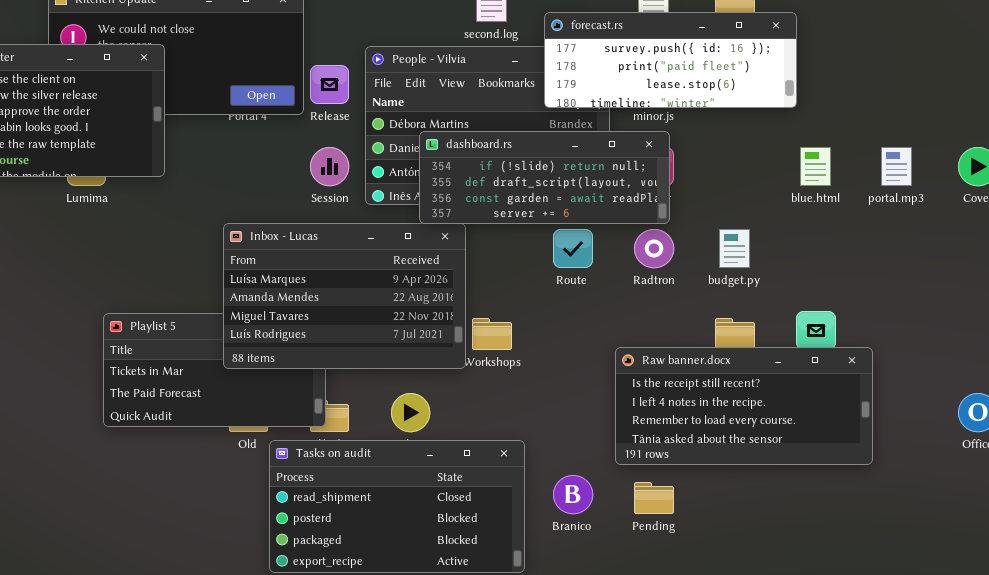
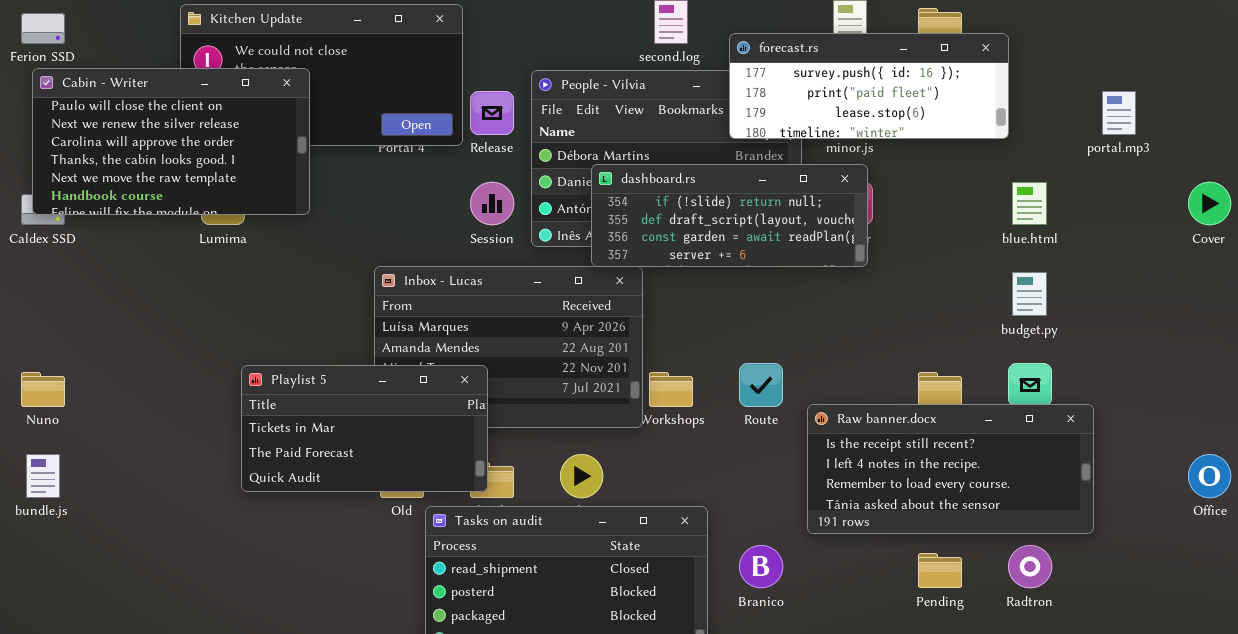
portal.mp3: [881,147,912,186] -> [1102,91,1136,135], moved
Route: [553,229,593,268] -> [739,363,783,407], moved
Radtron: [634,229,674,268] -> [1008,545,1052,588], moved
budget.py: [719,229,750,268] -> [1012,272,1047,316], moved
Playlist 5: [103,313,326,427] -> [241,365,488,492], raised
Pending: [634,482,674,514] -> [918,553,962,588], moved

